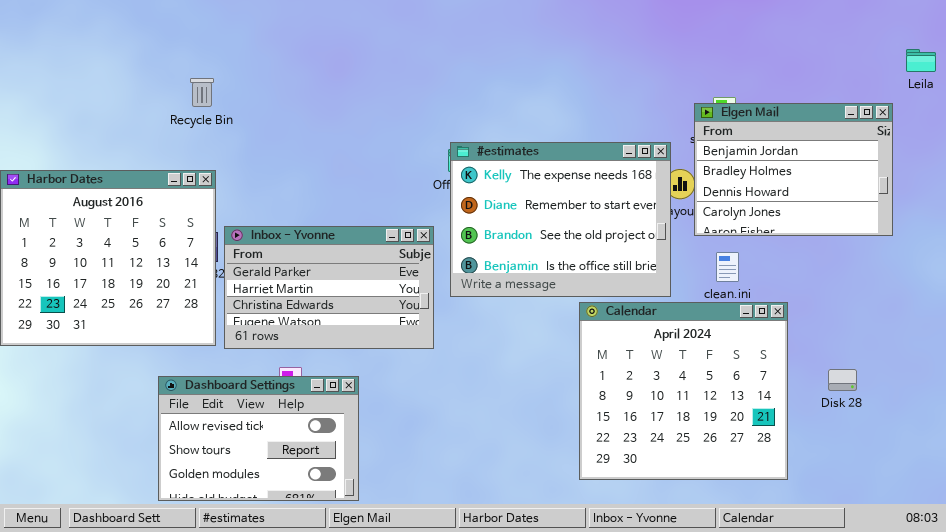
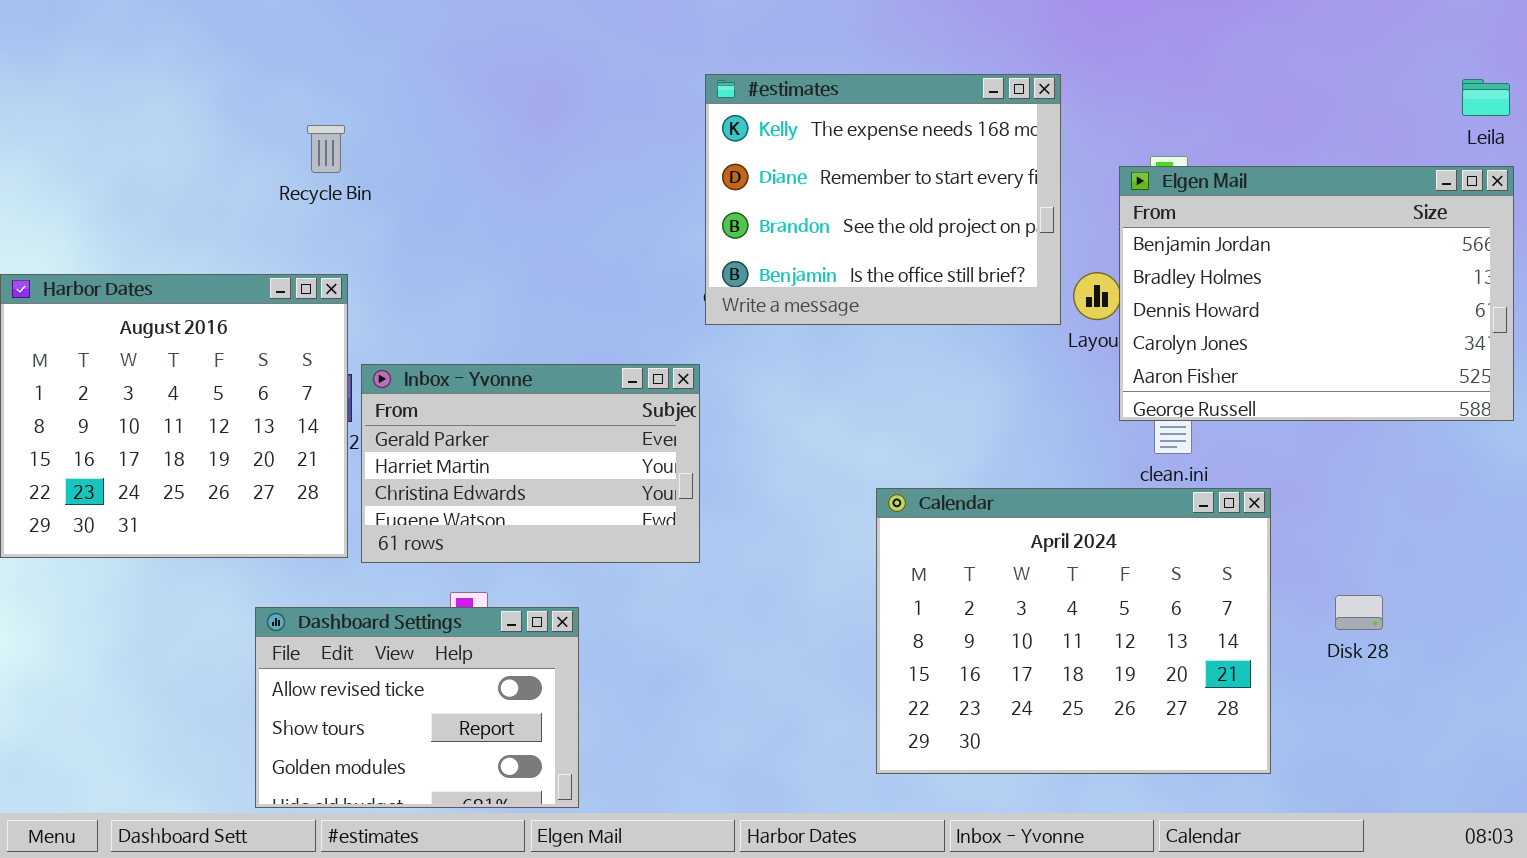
Elgen Mail: [694,103,893,236] -> [1119,166,1514,421], resized
#estimates: [450,142,671,297] -> [705,74,1061,325], moved
Calendar: [579,302,788,480] -> [876,488,1271,774], resized

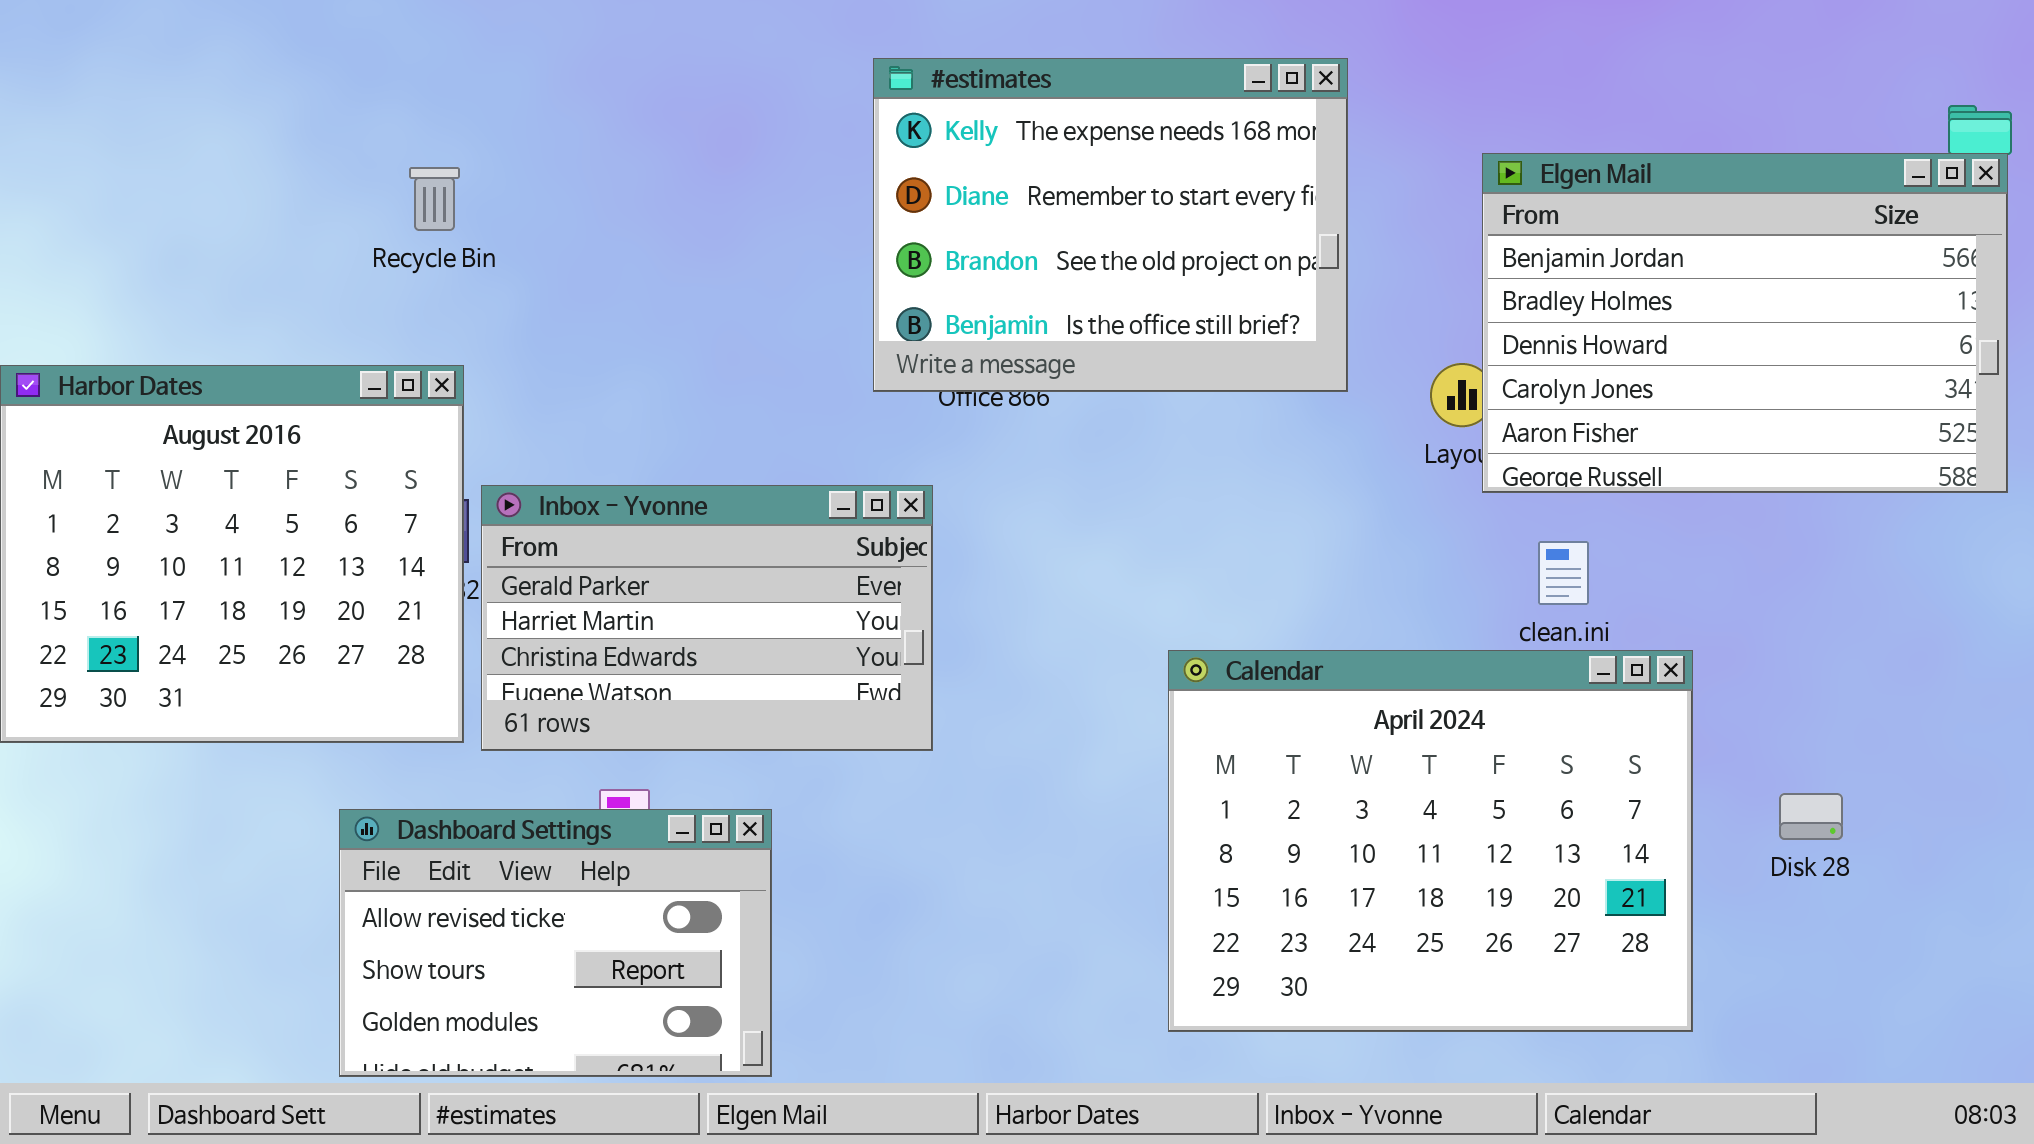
#estimates: [705,74,1061,325] -> [873,58,1348,392], moved
Elgen Mail: [1119,166,1514,421] -> [1482,153,2008,493], moved

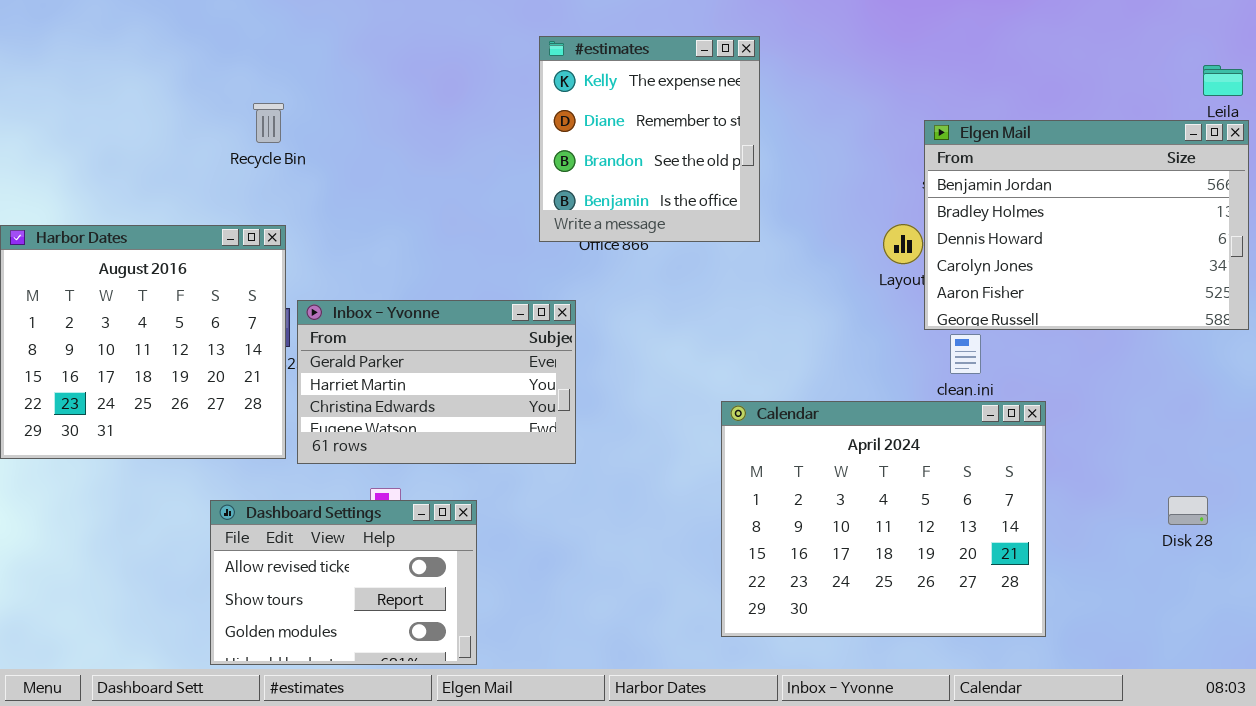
#estimates: [873,58,1348,392] -> [539,36,760,242], resized
Elgen Mail: [1482,153,2008,493] -> [924,120,1249,330], moved
Disk 28: [1779,793,1843,840] -> [1168,496,1208,525], moved

